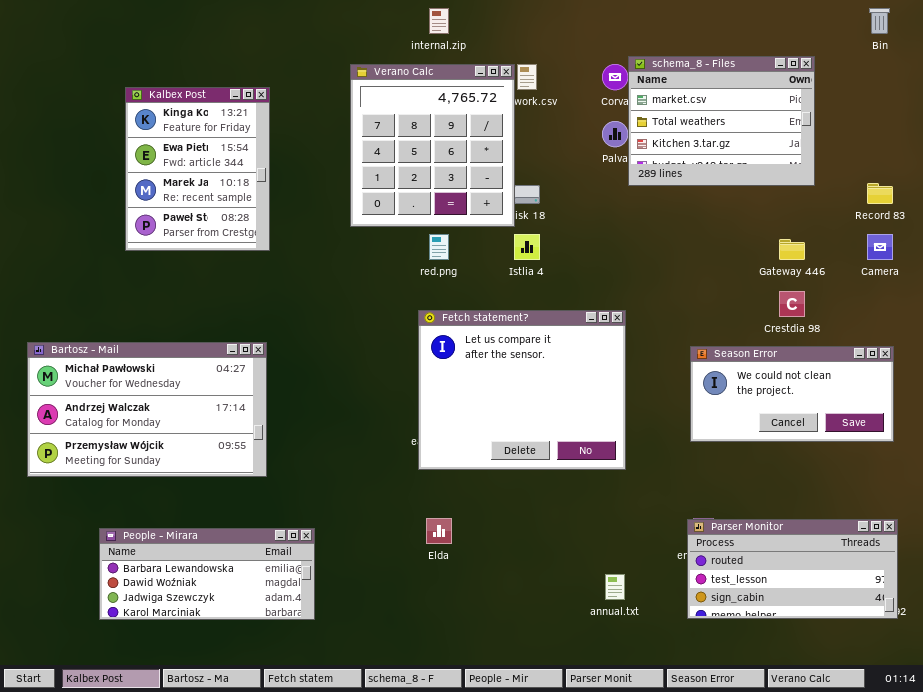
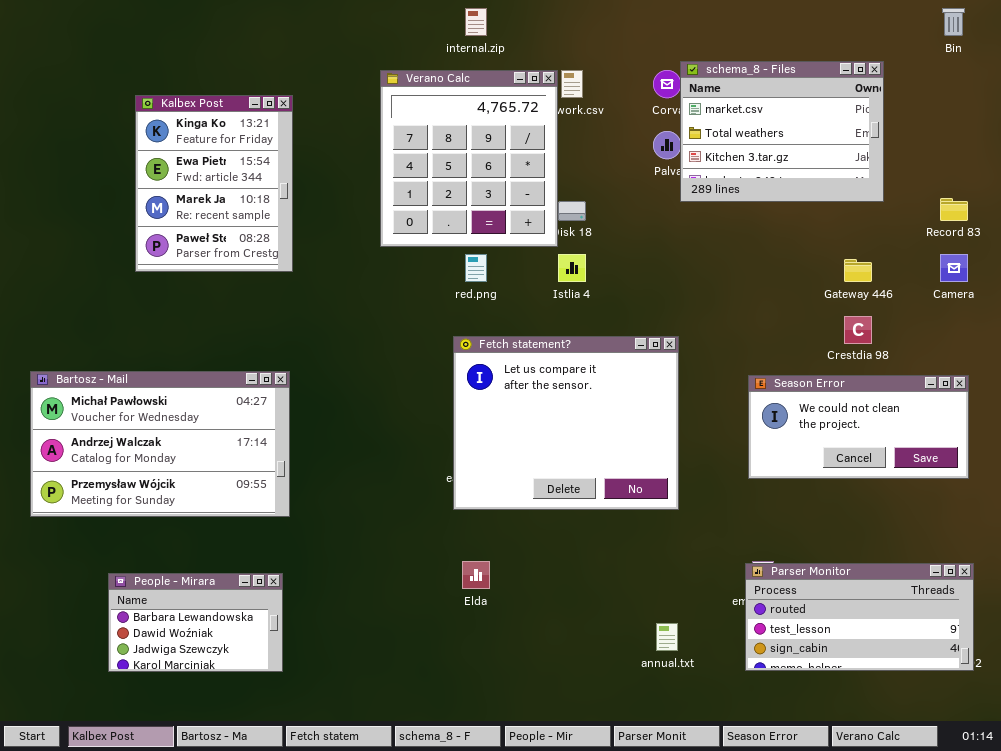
People - Mirara: [99,528,315,620] -> [108,573,283,672], resized

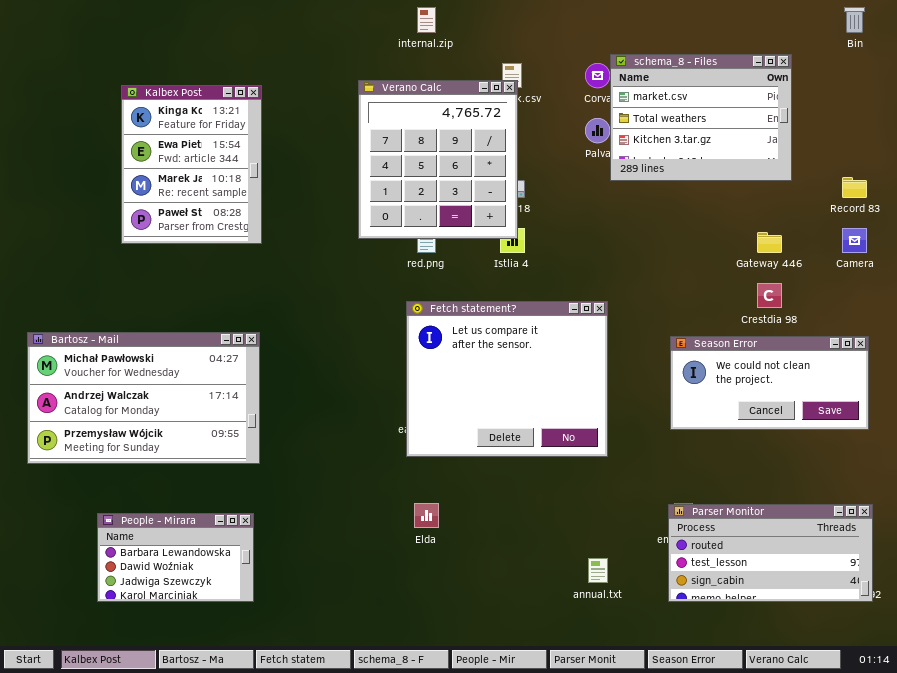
Verano Calc: [380,70,558,247] -> [358,80,518,239], moved

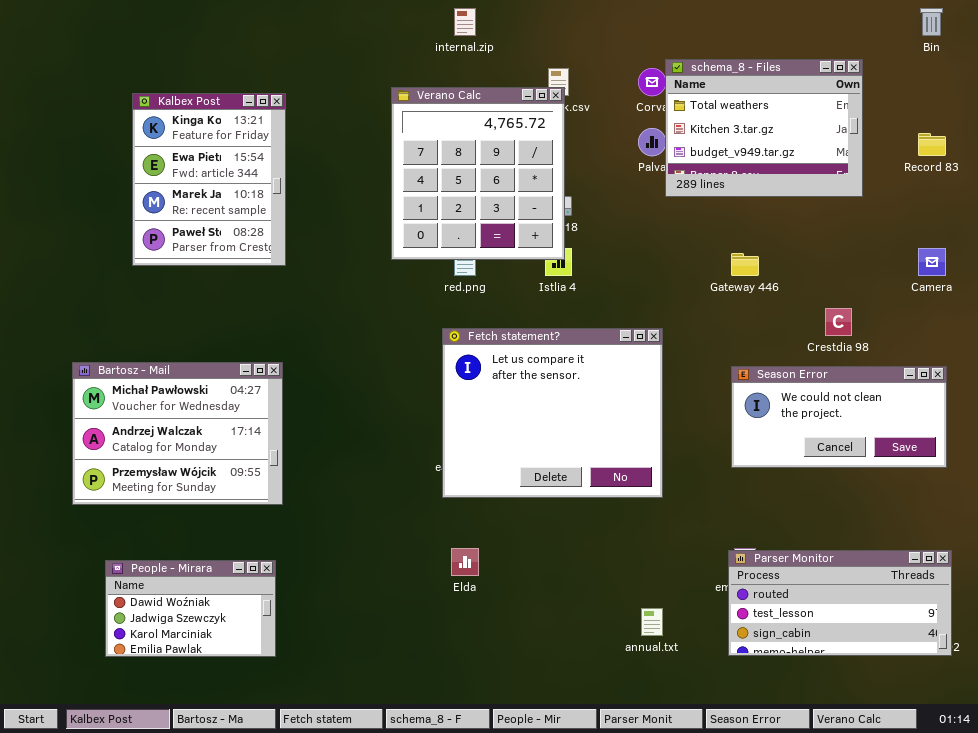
schema_8 - Files: [610,54,792,181] -> [665,59,863,197], scrolled down 1 row
Record 83: [842,177,867,198] -> [918,133,946,156], moved
Gateway 446: [757,232,782,253] -> [731,253,759,276], moved
Bartosz - Mail: [27,332,260,464] -> [72,362,283,505], resized
People - Mirara: [97,513,254,602] -> [105,560,276,657], scrolled down 1 row

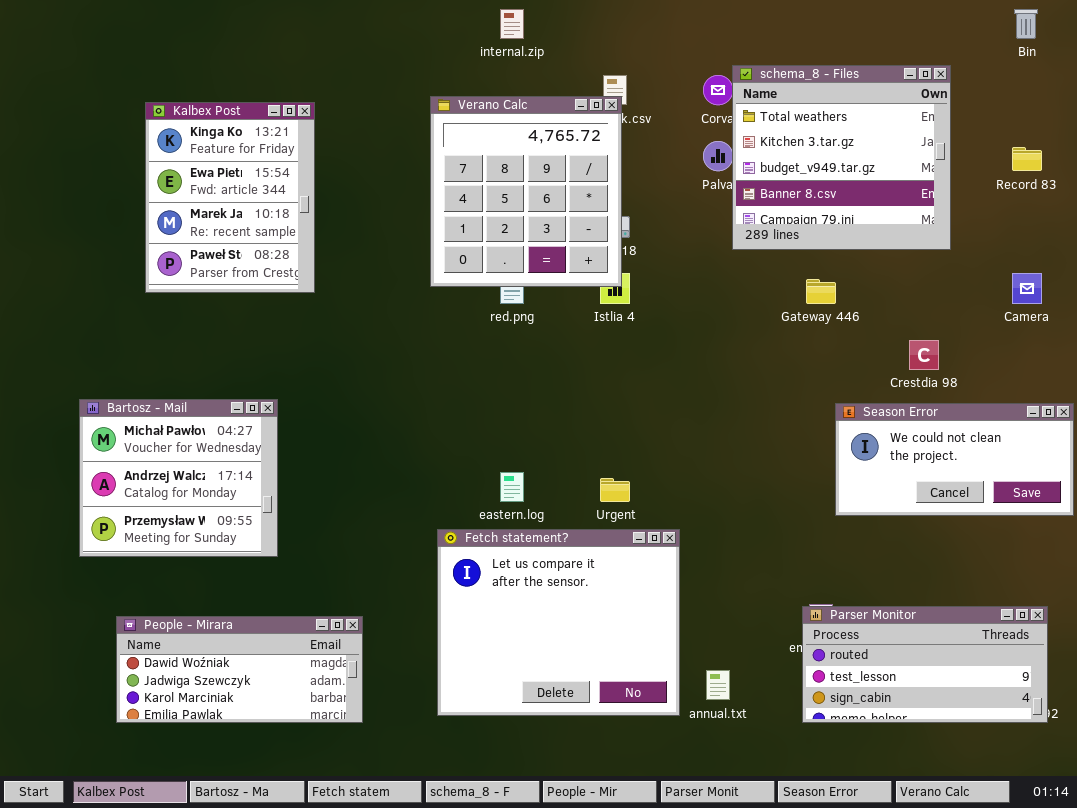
schema_8 - Files: [665,59,863,197] -> [732,65,951,250], resized
Fetch statement?: [442,328,663,498] -> [437,529,680,716], moved
Bartosz - Mail: [72,362,283,505] -> [79,399,278,557], resized
Season Error: [731,366,947,468] -> [835,403,1074,516], moved
People - Mirara: [105,560,276,657] -> [116,616,363,723], resized

